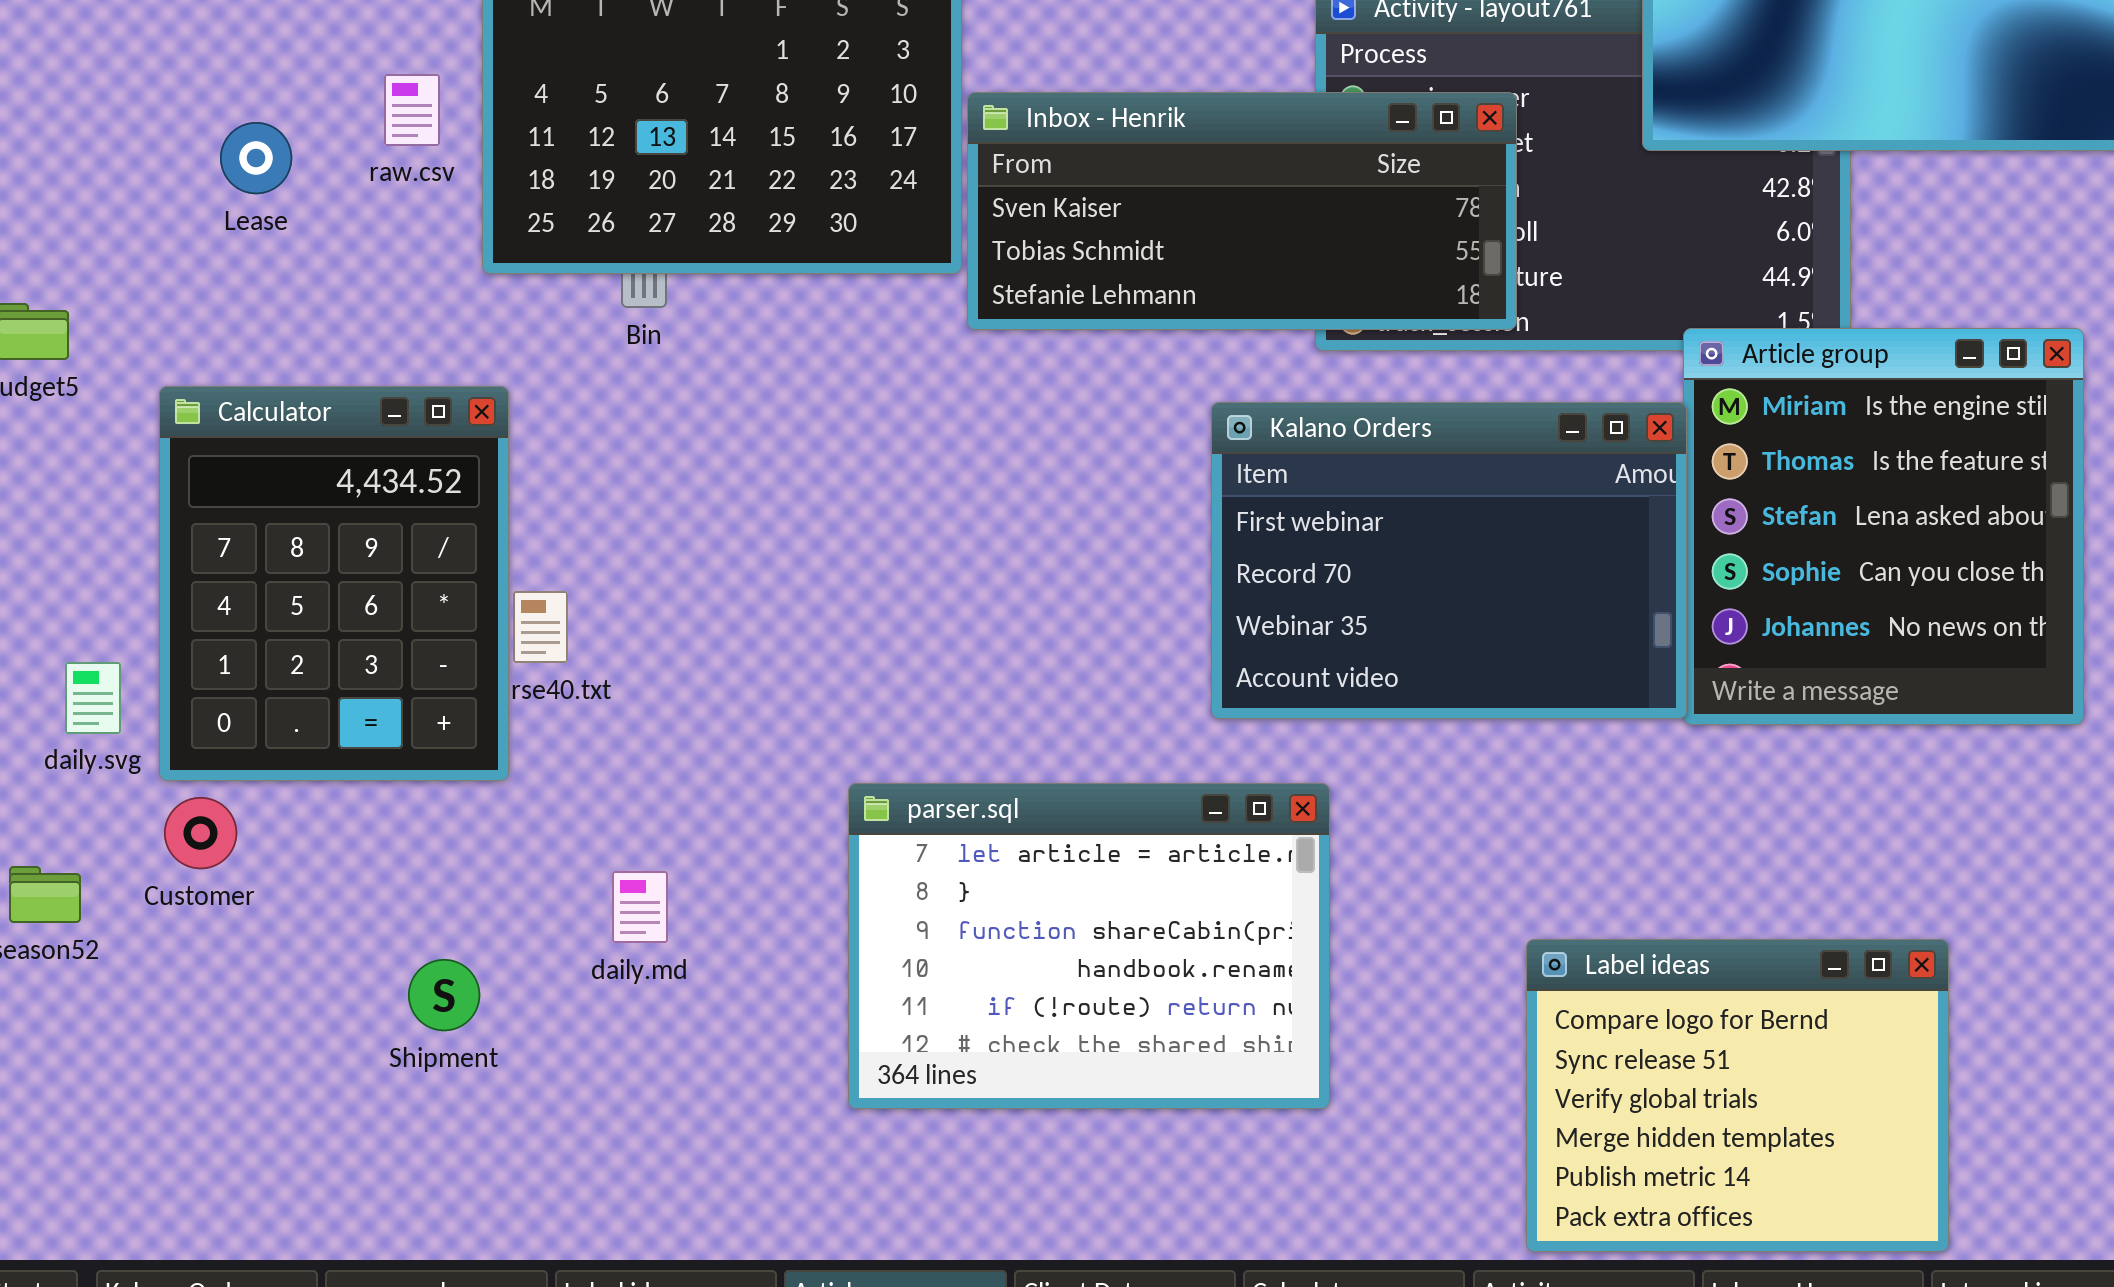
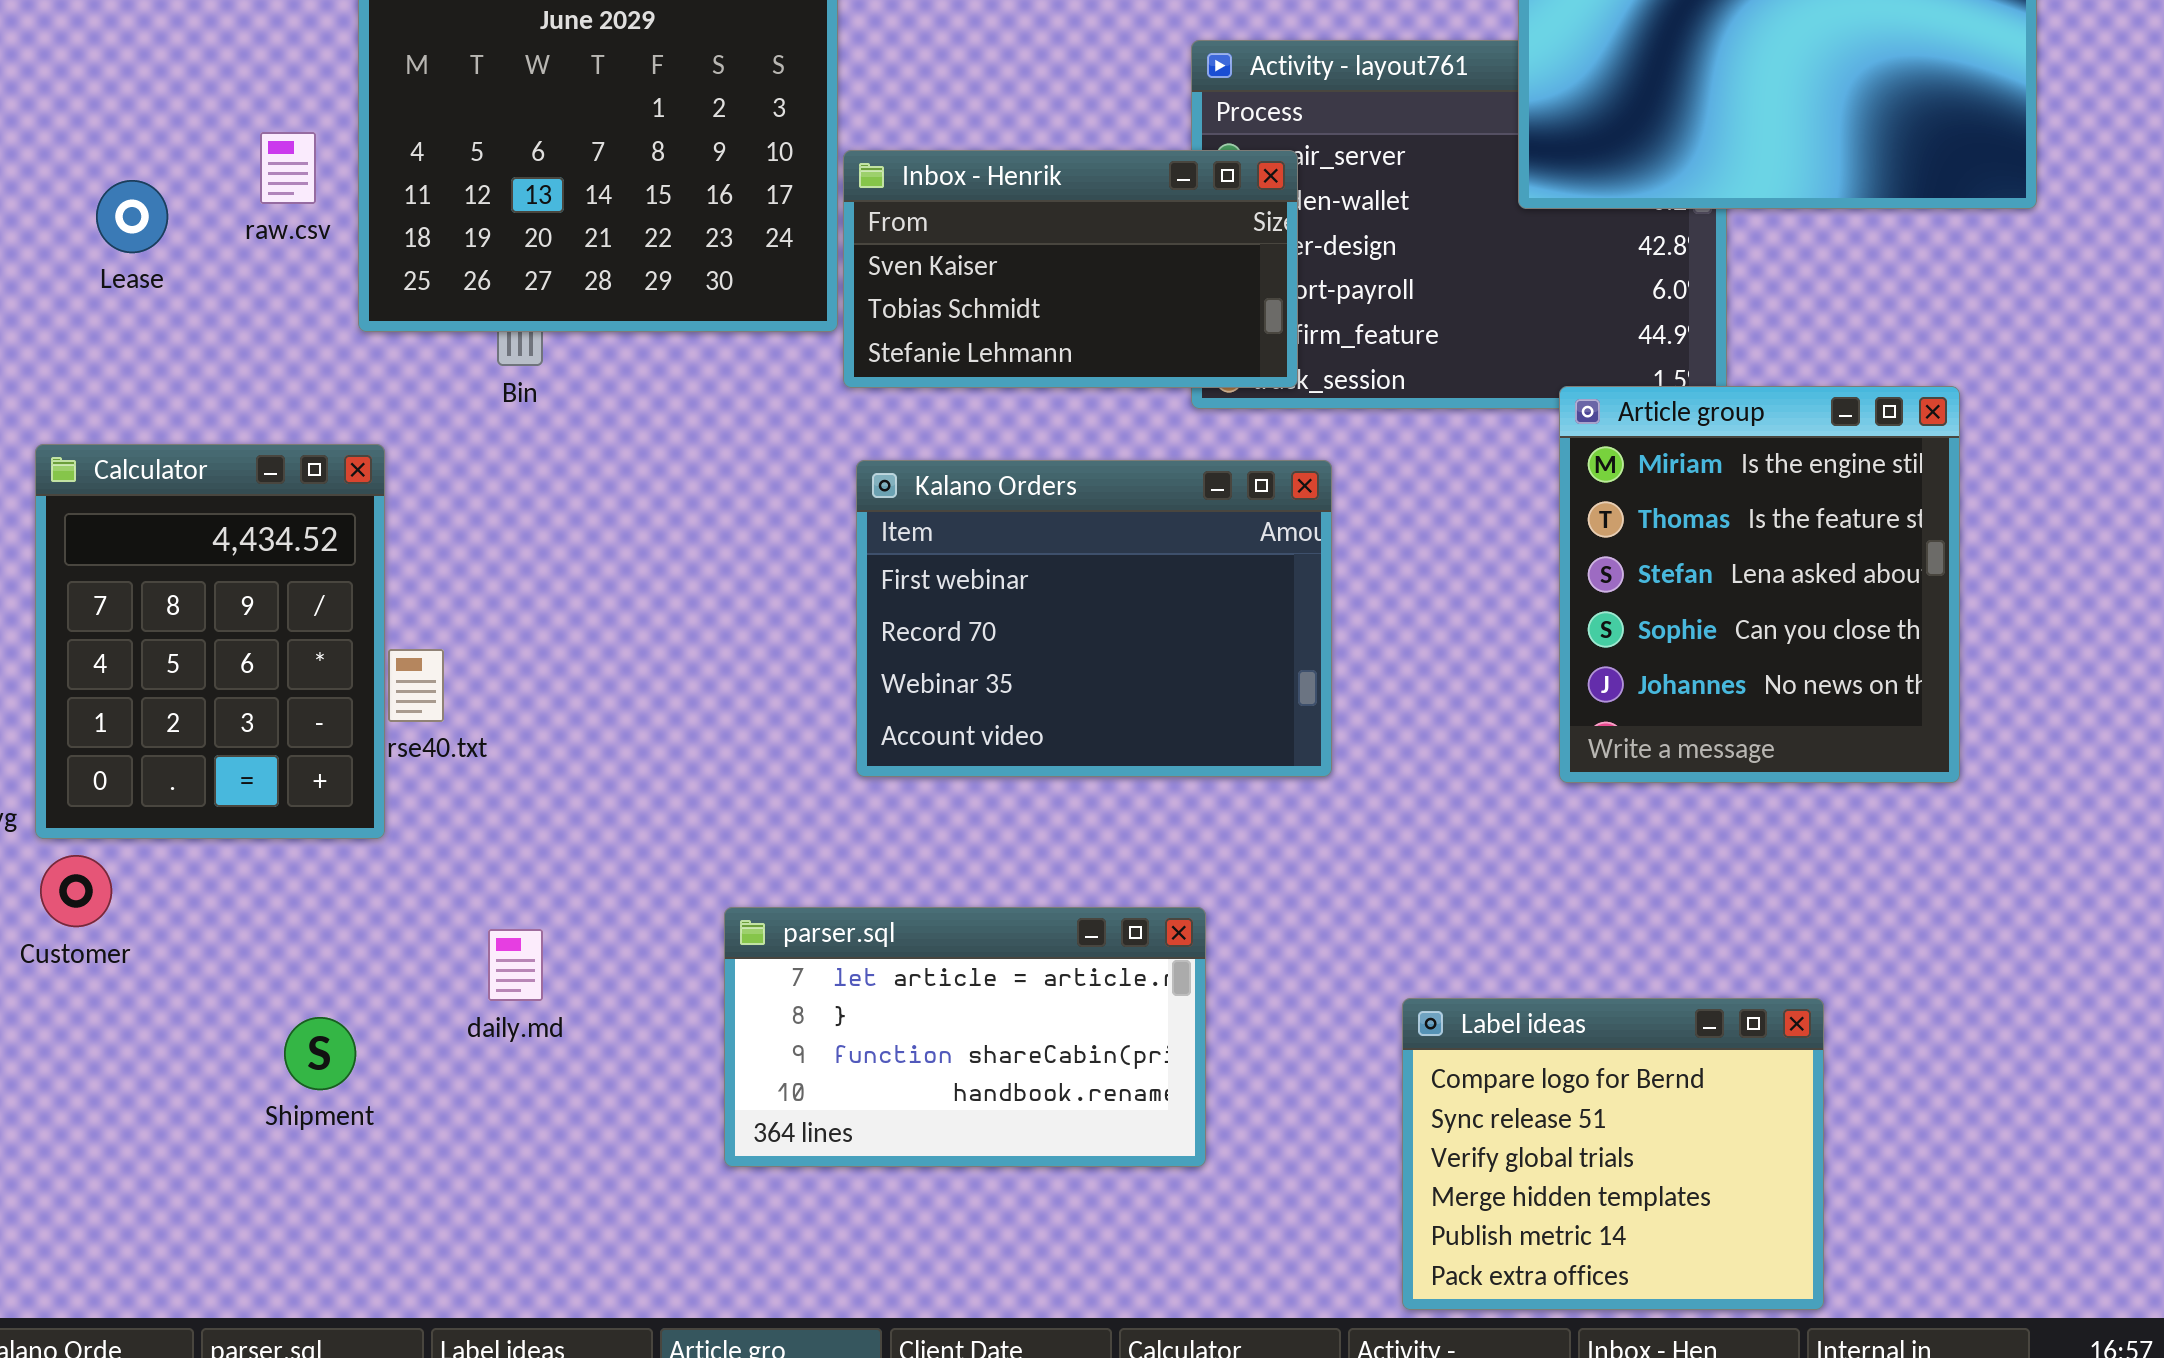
Inbox - Henrik: [967,92,1517,330] -> [843,150,1298,388], resized
Kalano Orders: [1211,402,1687,719] -> [856,460,1332,777], moved
parser.sql: [848,783,1330,1109] -> [724,907,1206,1167], resized

